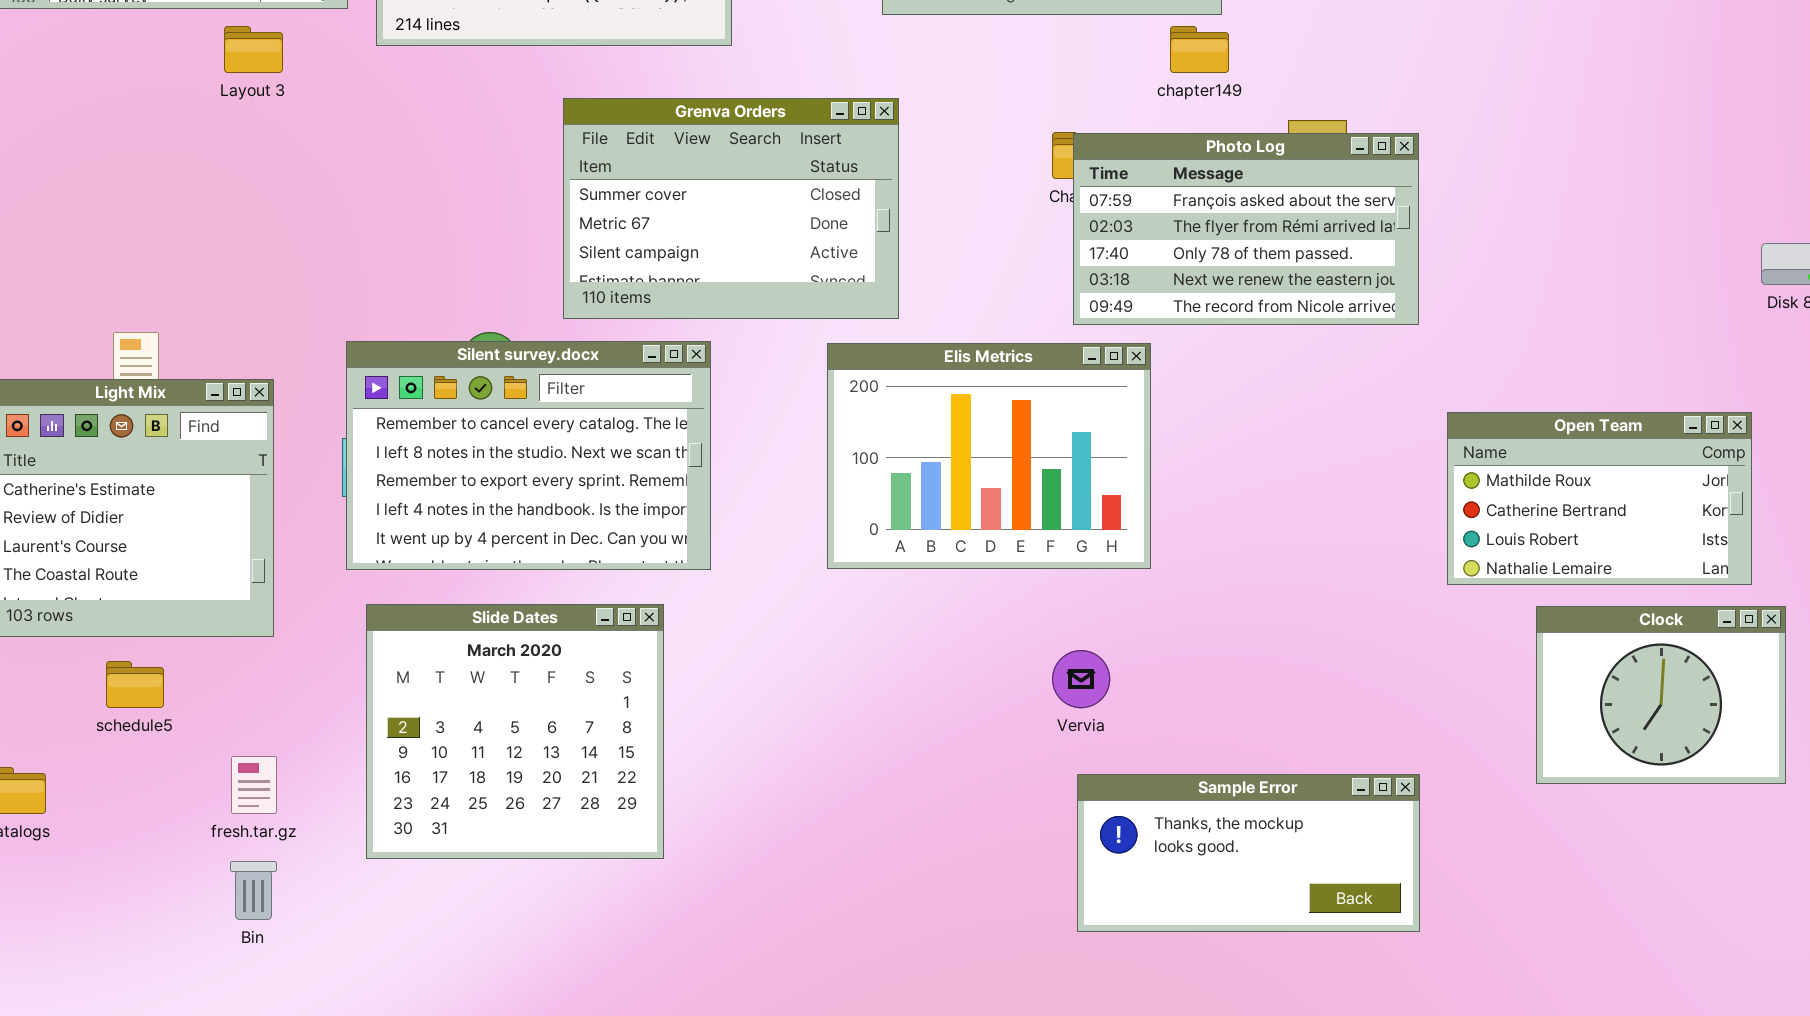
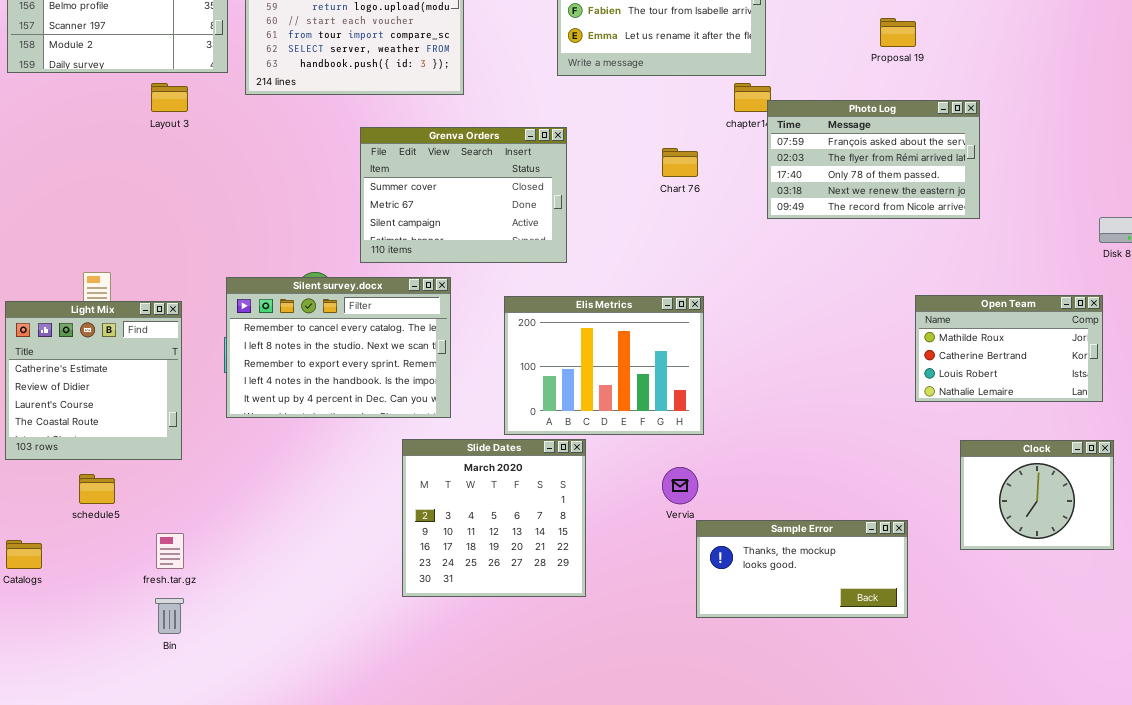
Photo Log: [1073,133,1419,325] -> [767,100,980,219], moved
Elis Metrics: [827,343,1151,569] -> [504,296,704,435], moved
Open Team: [1447,412,1752,585] -> [915,295,1103,402], moved
Slide Dates: [366,604,664,859] -> [402,439,586,597], moved
Sample Error: [1077,774,1420,932] -> [696,520,908,618], moved

